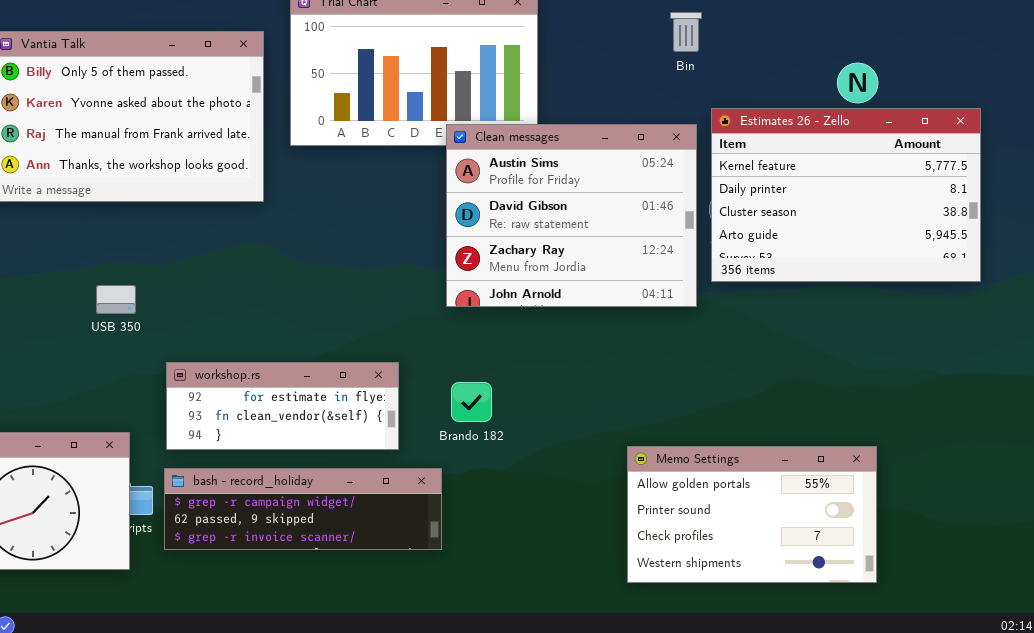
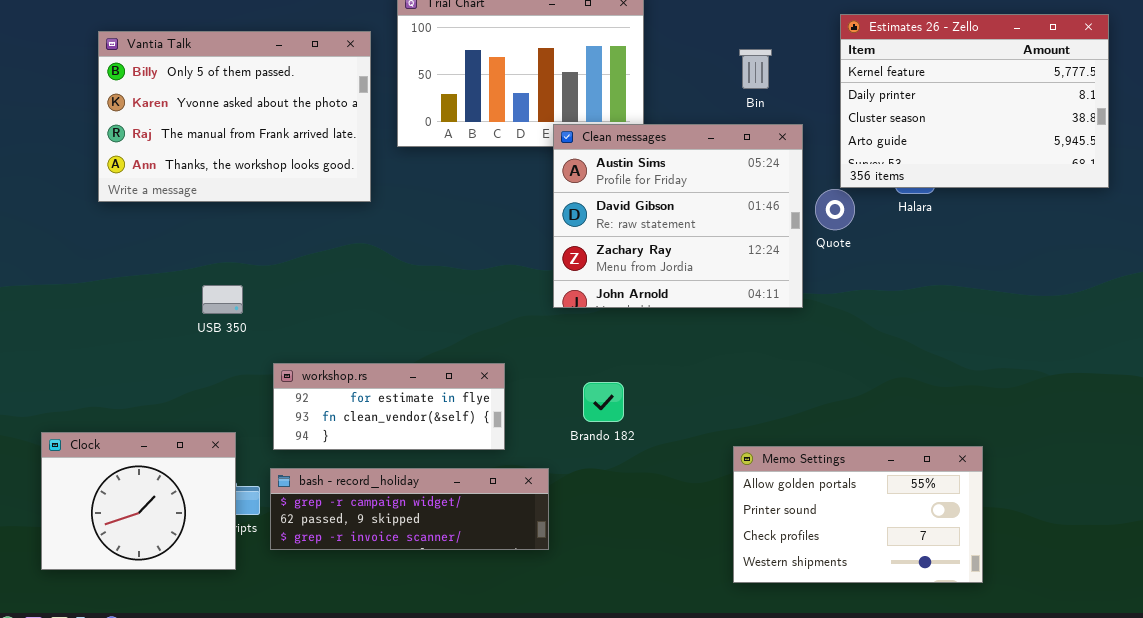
Bin: [670,12,702,52] -> [739,49,772,89], moved
Estimates 26 - Zello: [711,108,981,282] -> [840,14,1109,188], moved
Brando 182: [451,382,492,422] -> [583,382,624,422], moved

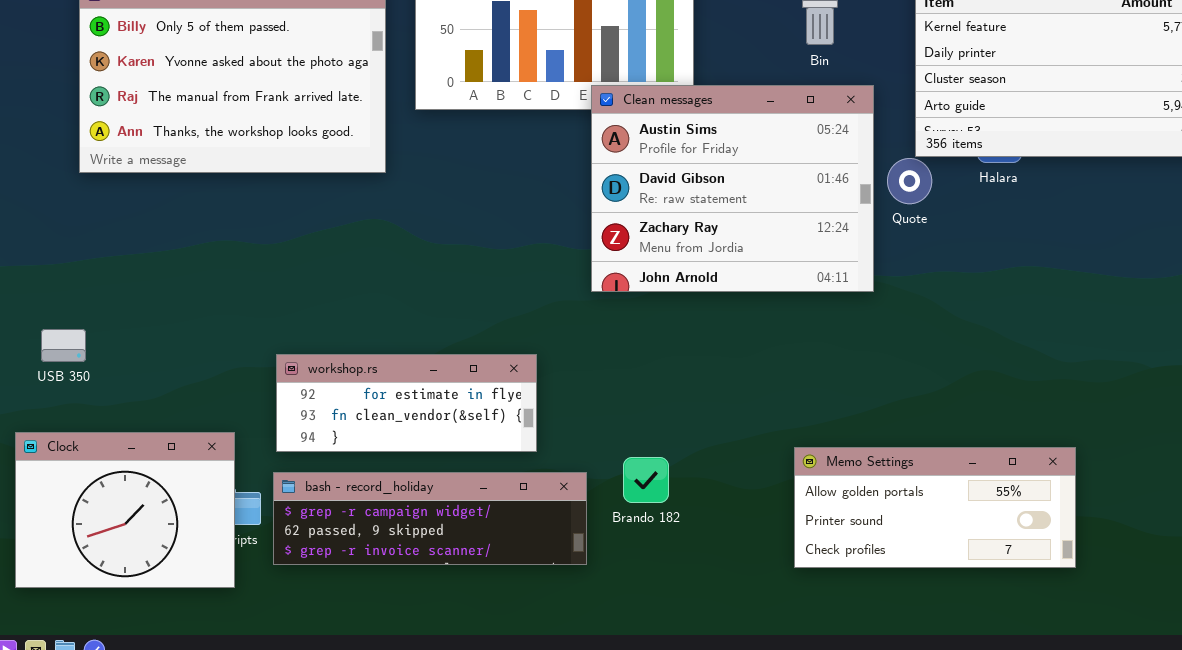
USB 350: [202,285,243,314] -> [41,329,86,362], moved
Brando 182: [583,382,624,422] -> [623,457,669,503], moved
Memo Settings: [733,446,983,583] -> [794,447,1076,568], resized

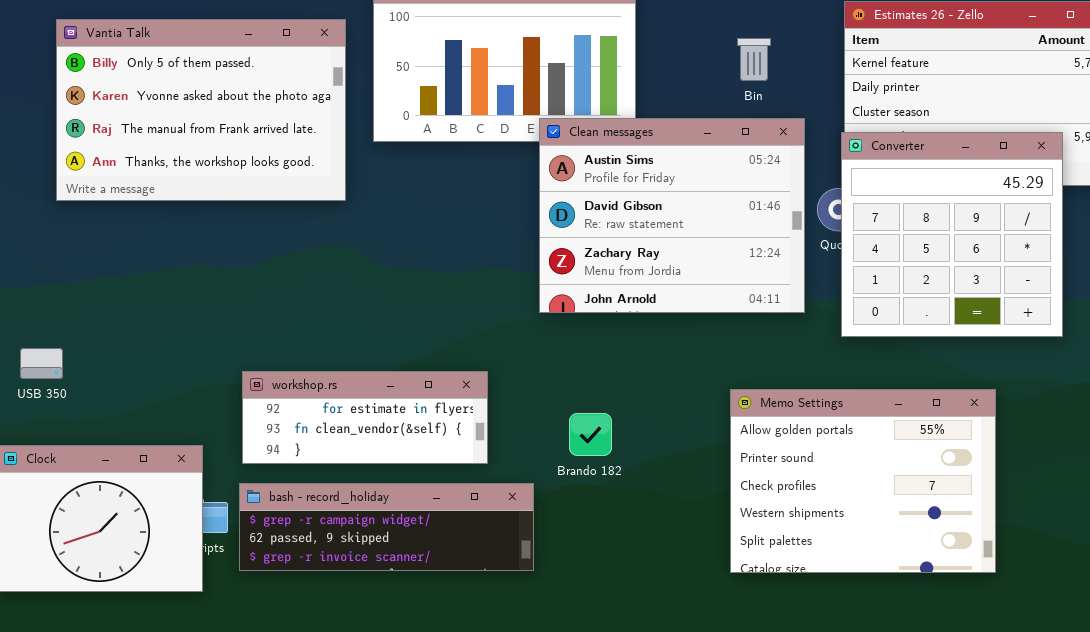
Converter: none -> [841,132,1063,337], opened
Memo Settings: [794,447,1076,568] -> [730,389,996,573], resized
Brando 182: [623,457,669,503] -> [569,413,612,456], moved

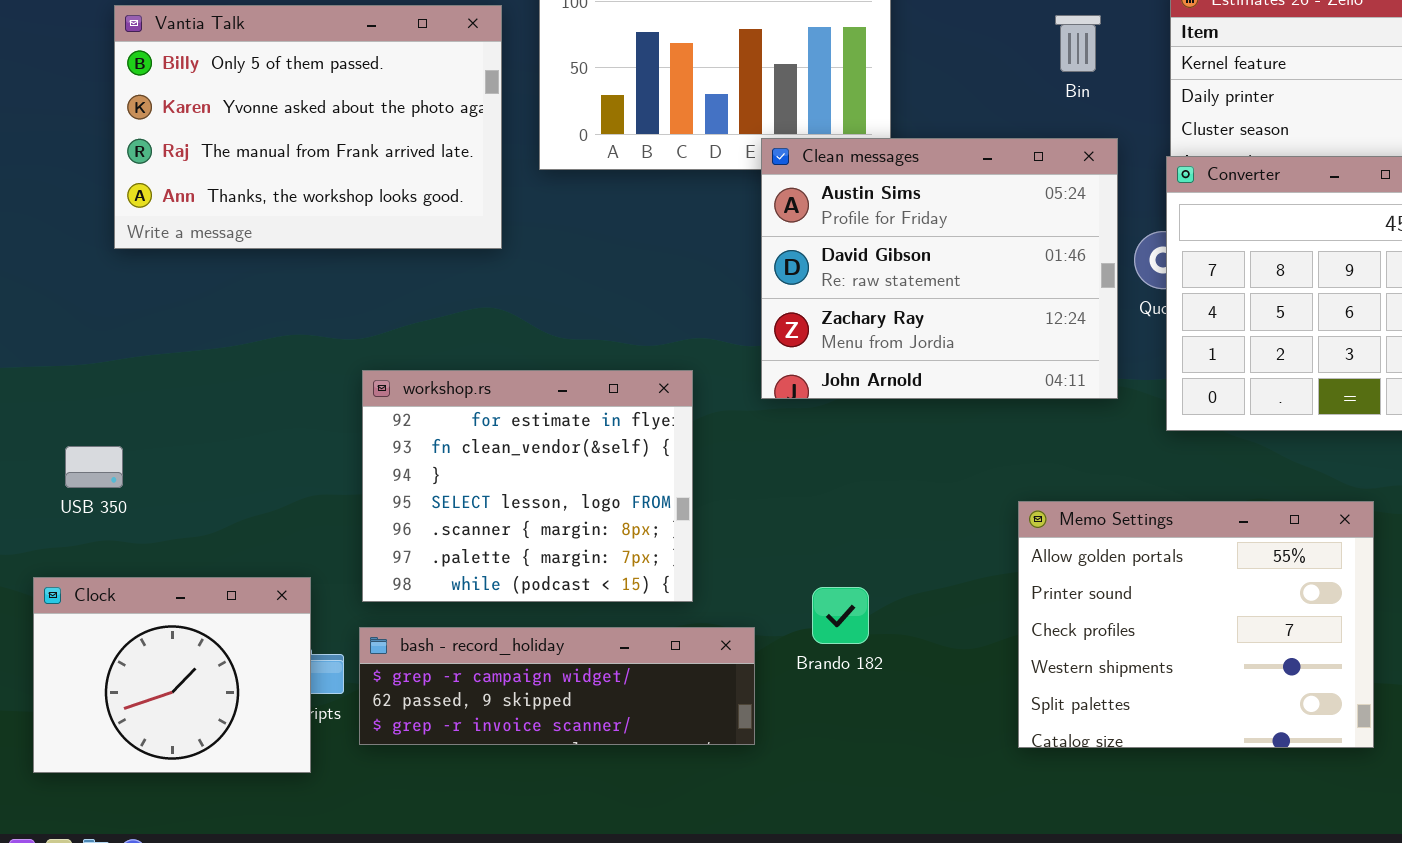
Bin: [737,38,771,81] -> [1055,15,1101,72], moved
workshop.rs: [242,371,488,464] -> [362,370,693,602], resized
Brando 182: [569,413,612,456] -> [812,587,869,644], moved

